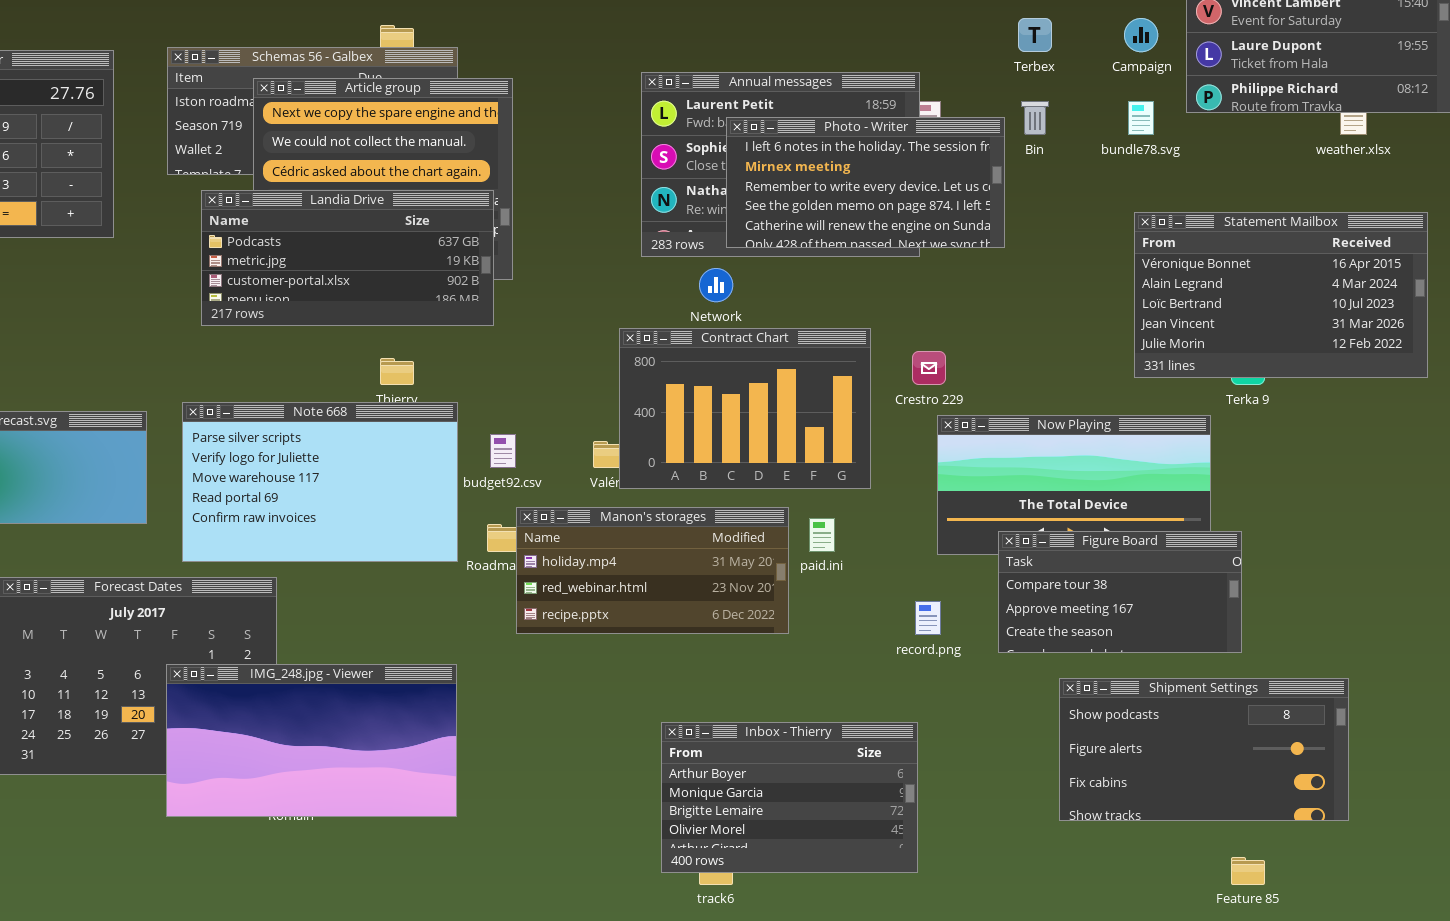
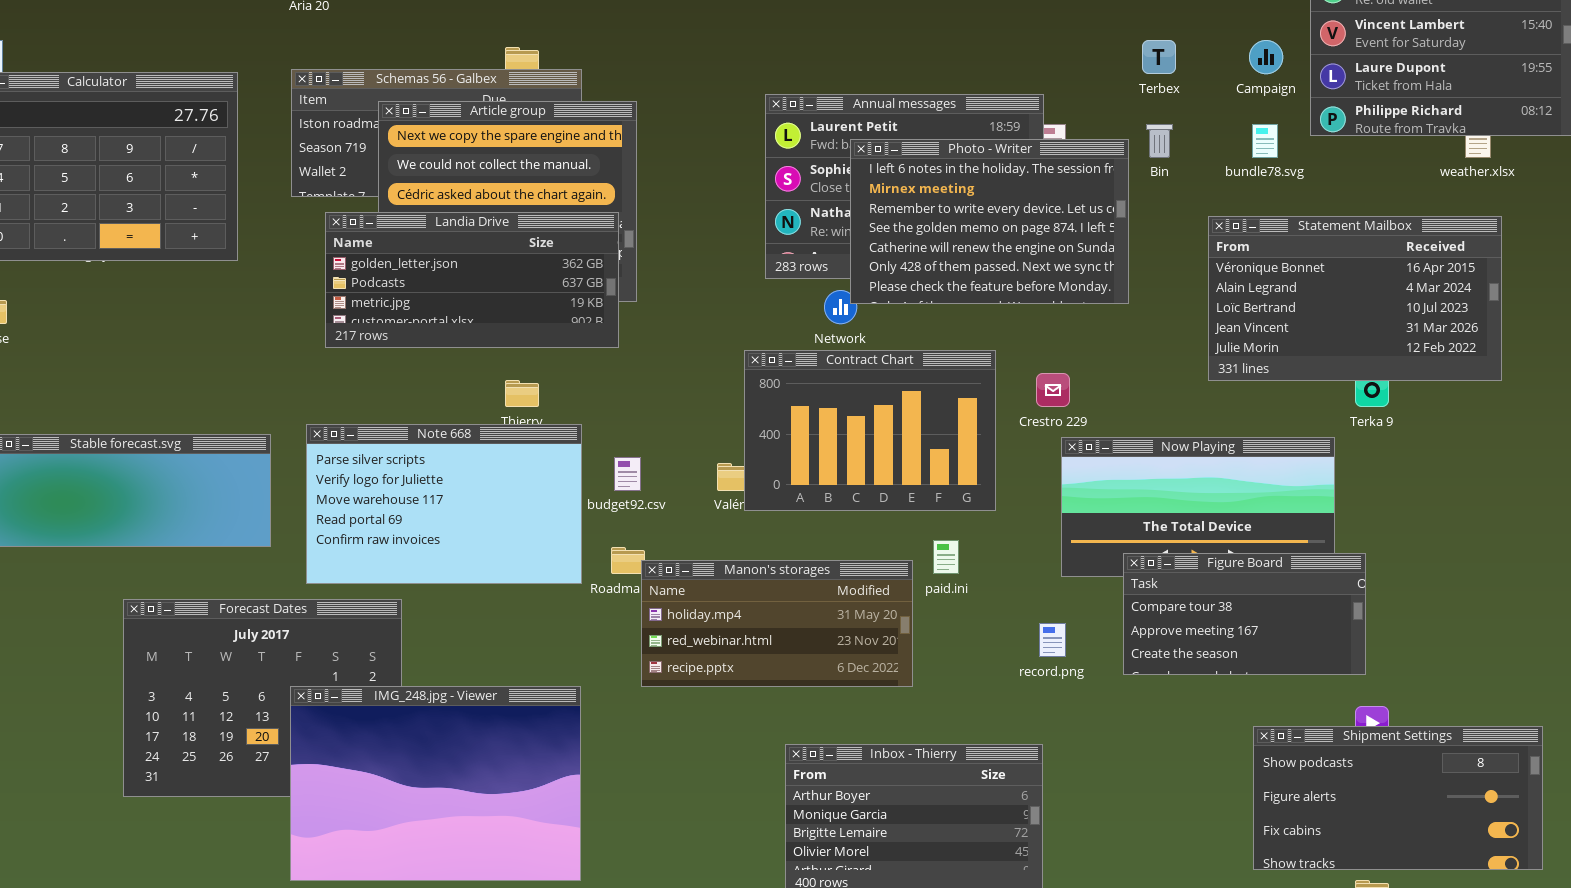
Photo - Writer: [726,117,1005,248] -> [850,139,1129,304], resized
Landia Drive: [201,190,494,326] -> [325,212,619,348], scrolled up 1 row
Statement Mailbox: [1134,212,1428,378] -> [1208,216,1502,381], moved
Manon's storages: [516,507,789,634] -> [641,560,913,687], moved
IMG_248.jpg - Viewer: [166,664,457,817] -> [290,686,581,881], resized
Shipment Settings: [1059,678,1349,821] -> [1253,726,1543,870], moved

